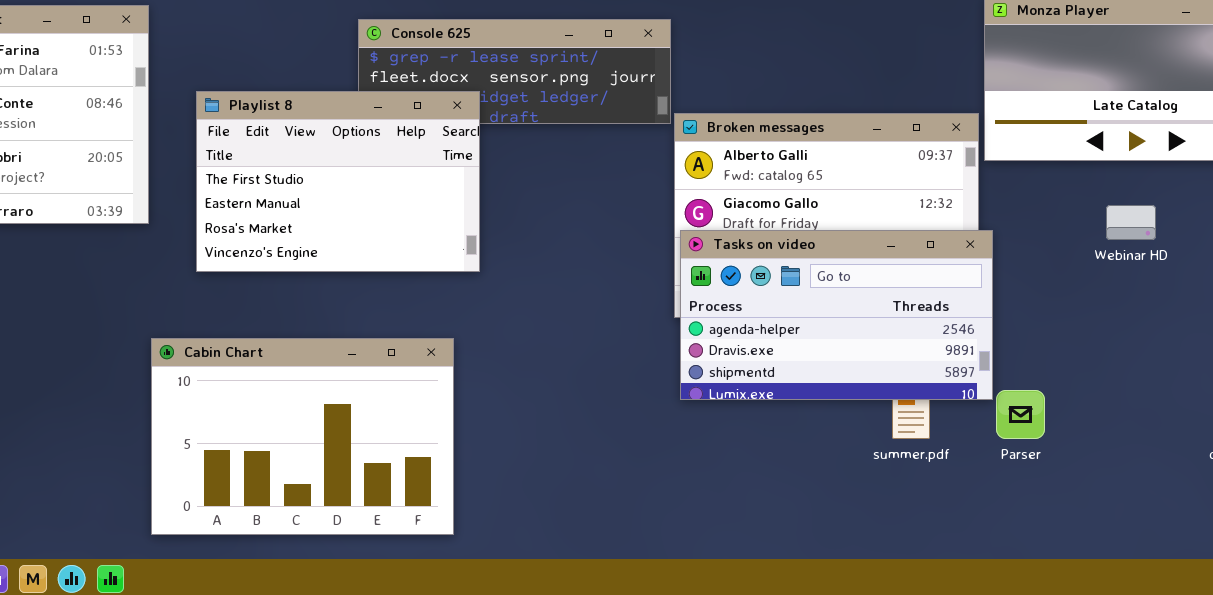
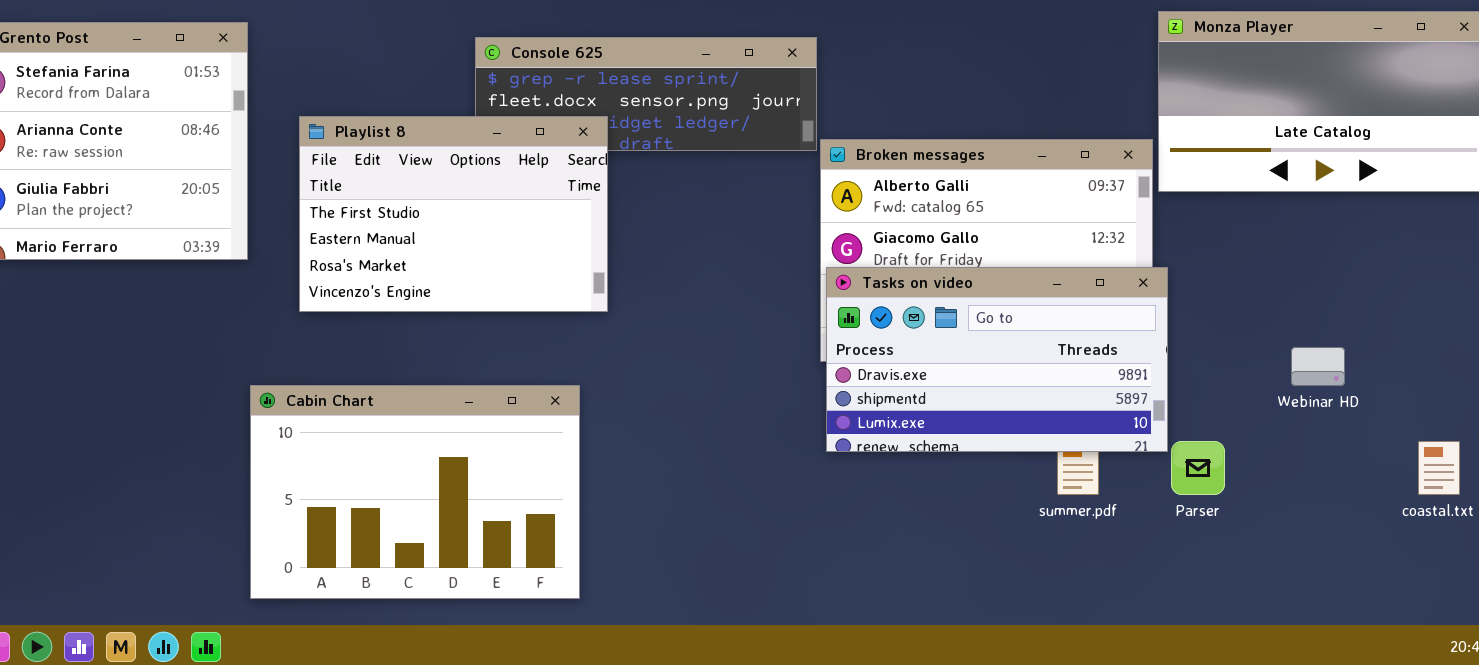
Webinar HD: [1106,205,1156,240] -> [1291,347,1345,386], moved
Tasks on video: [680,230,993,400] -> [826,267,1168,452], scrolled down 1 row

